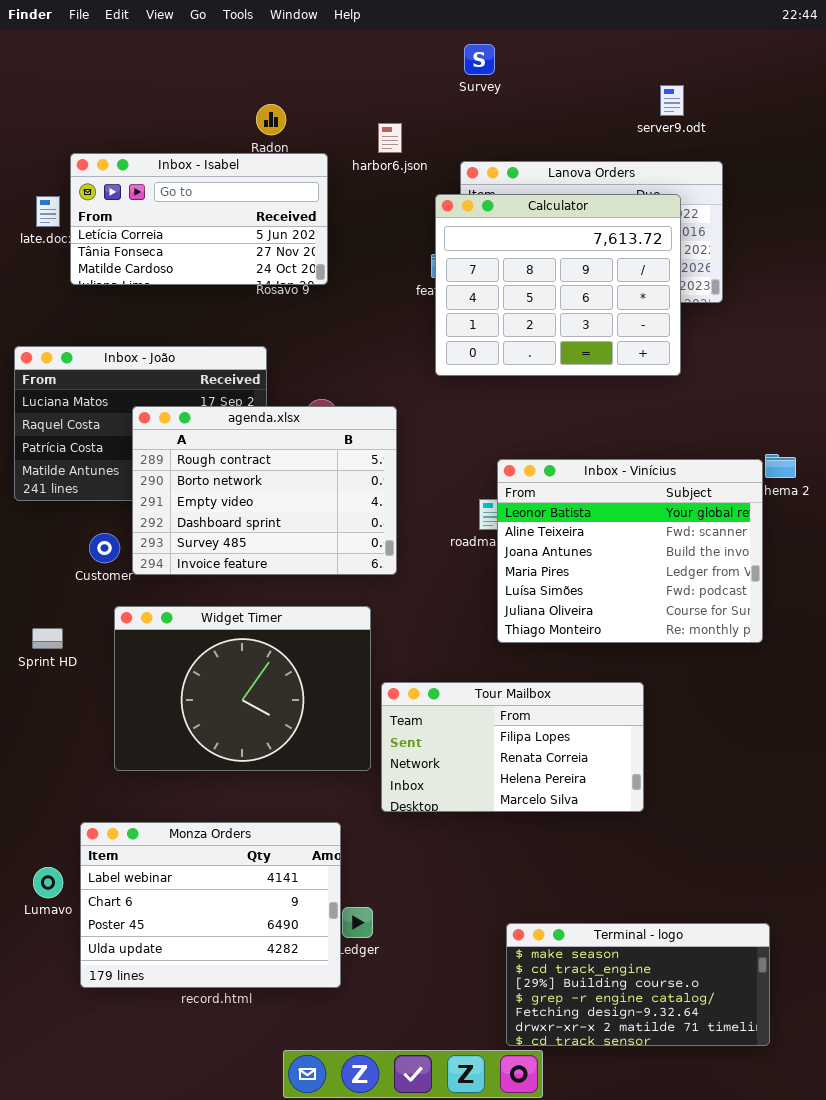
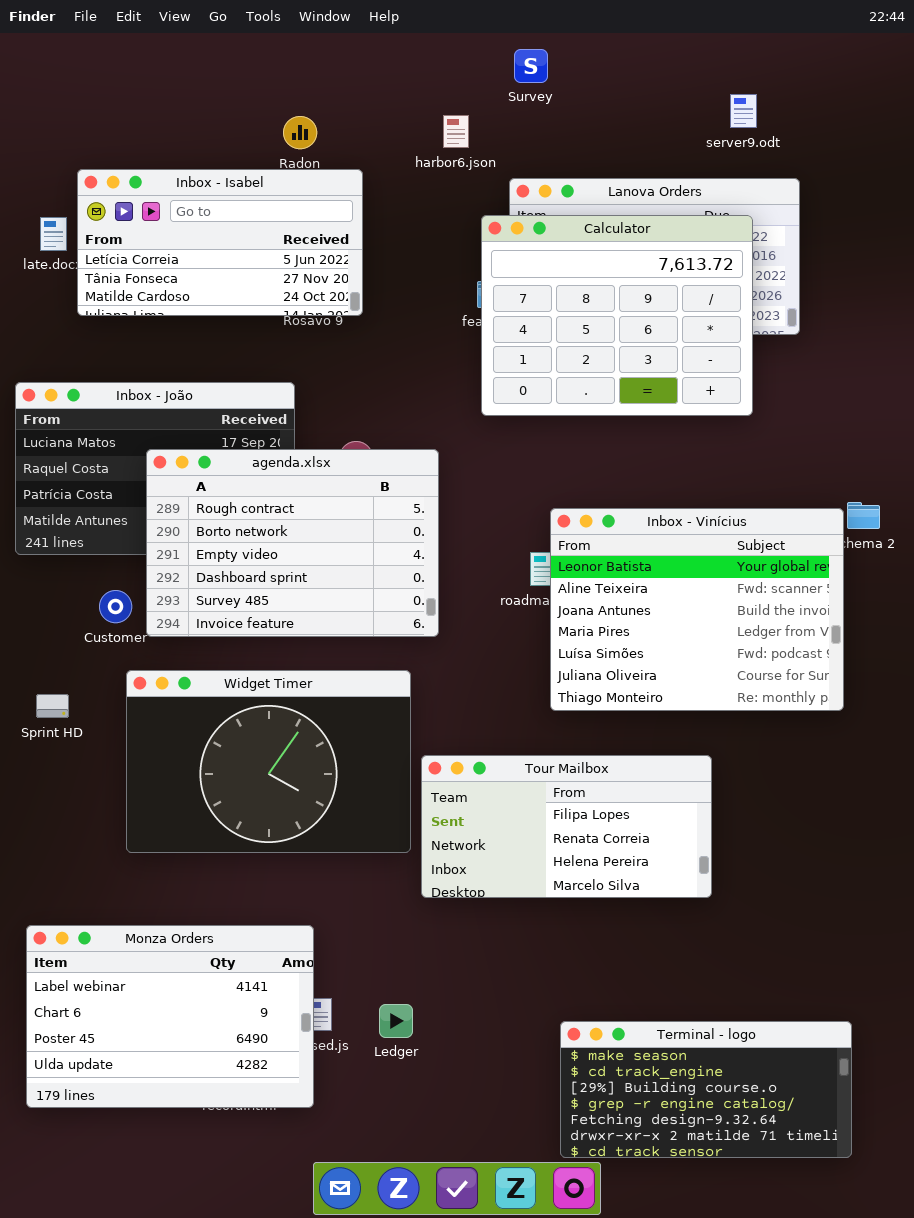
harbor6.json: [378,123,402,153] -> [443,115,469,148], moved
Monza Orders: [80,822,341,988] -> [26,925,314,1108], moved

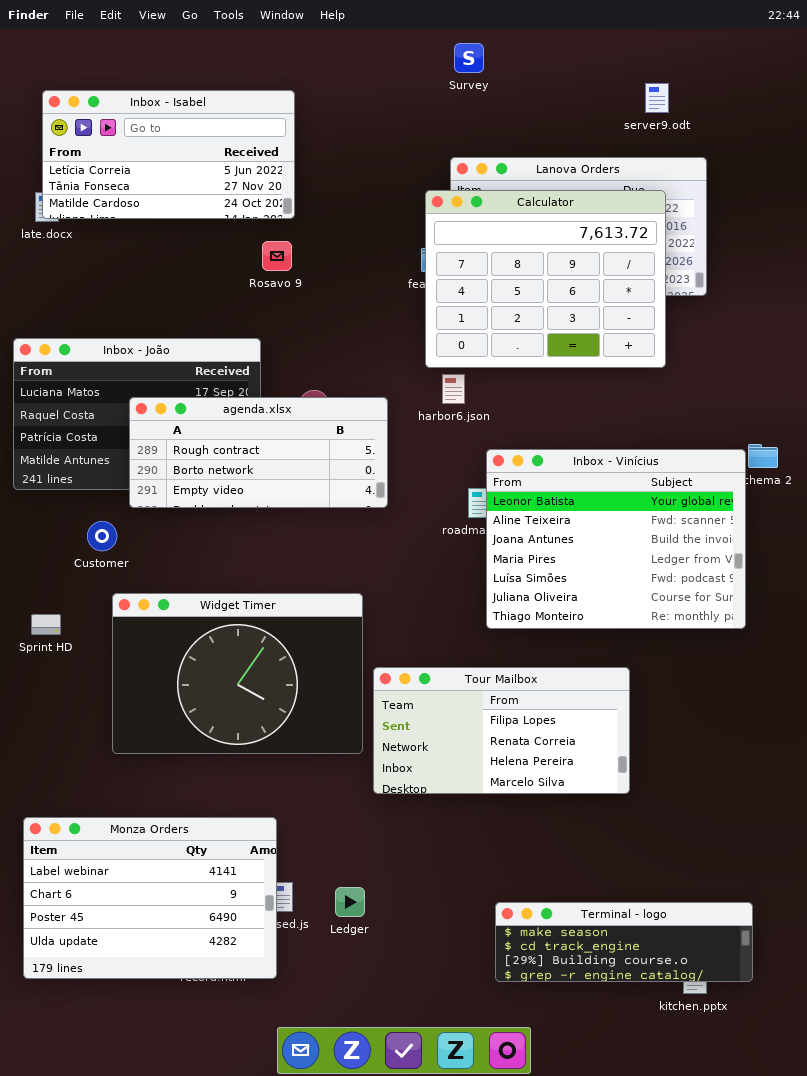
harbor6.json: [443,115,469,148] -> [442,374,465,404], moved
Inbox - Isabel: [77,169,363,316] -> [42,90,295,219], moved
agenda.xlsx: [146,449,439,637] -> [129,397,388,508], resized
Terminal - logo: [560,1021,852,1158] -> [495,902,753,982], resized

